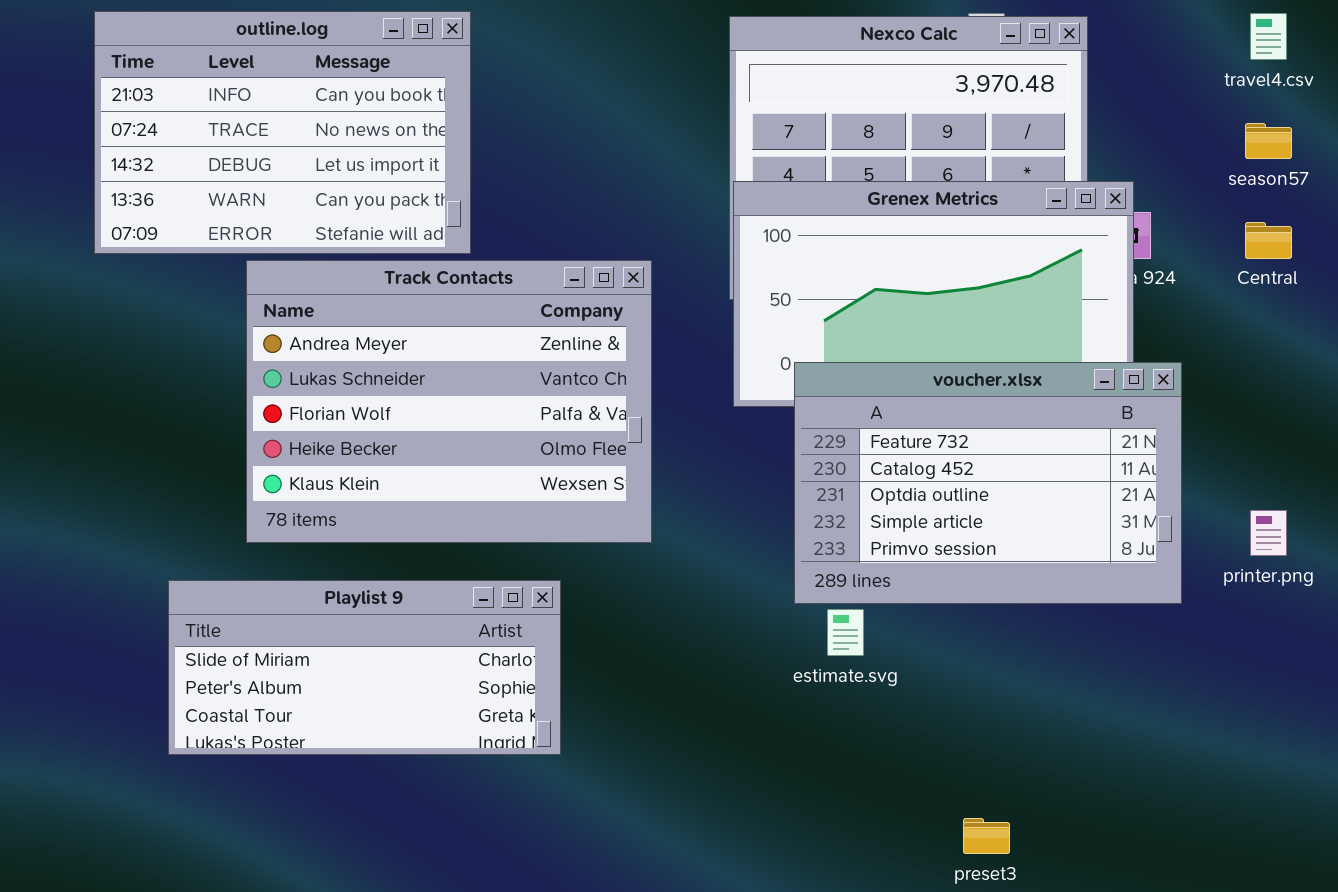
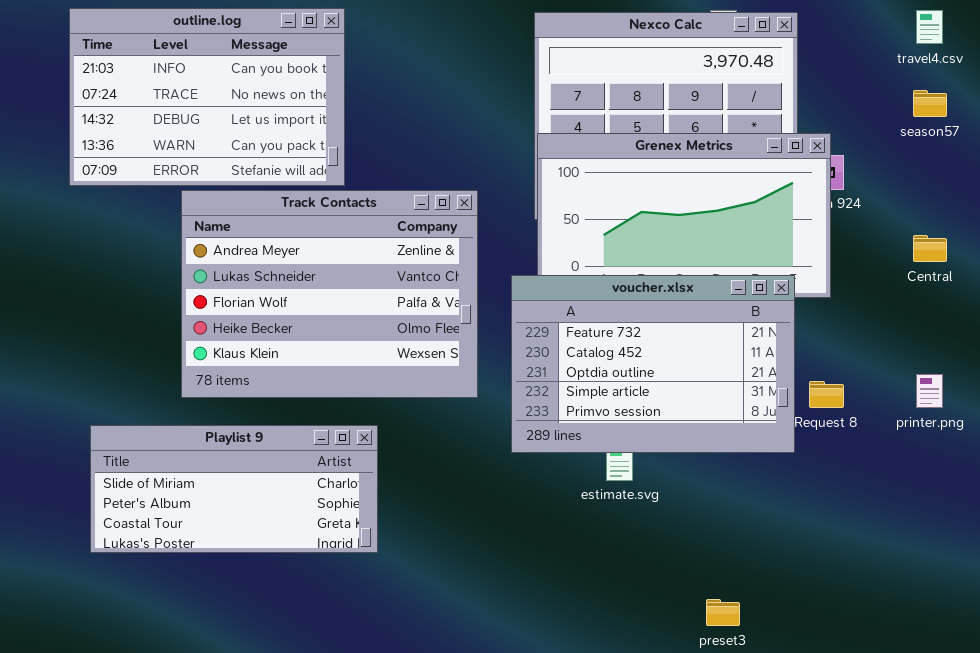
Central: [1245,222,1292,259] -> [913,235,947,262], moved
voucher.xlsx: [794,362,1182,604] -> [511,275,795,453], moved
Playlist 9: [168,580,561,755] -> [90,425,378,553], moved

